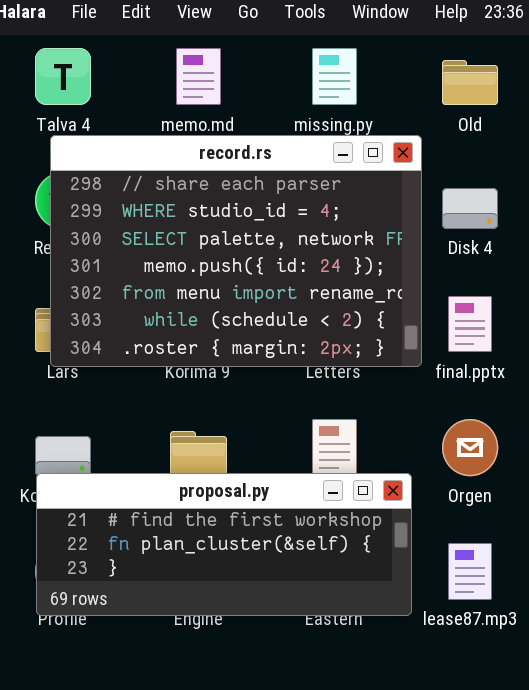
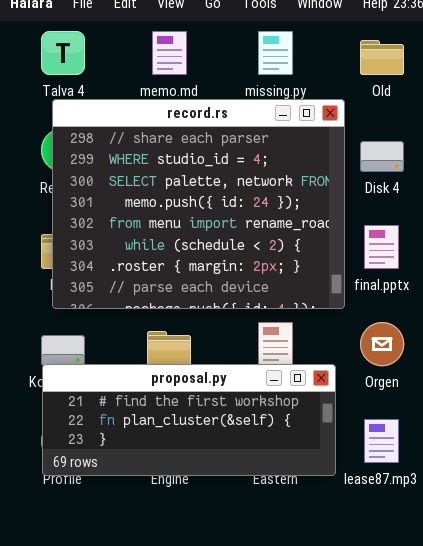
record.rs: [50,135,422,367] -> [52,99,345,309], resized

